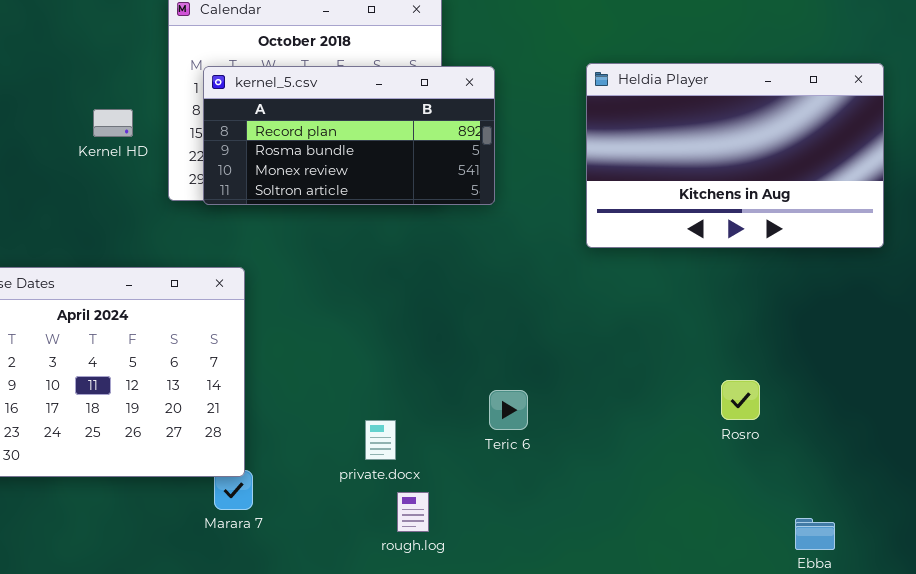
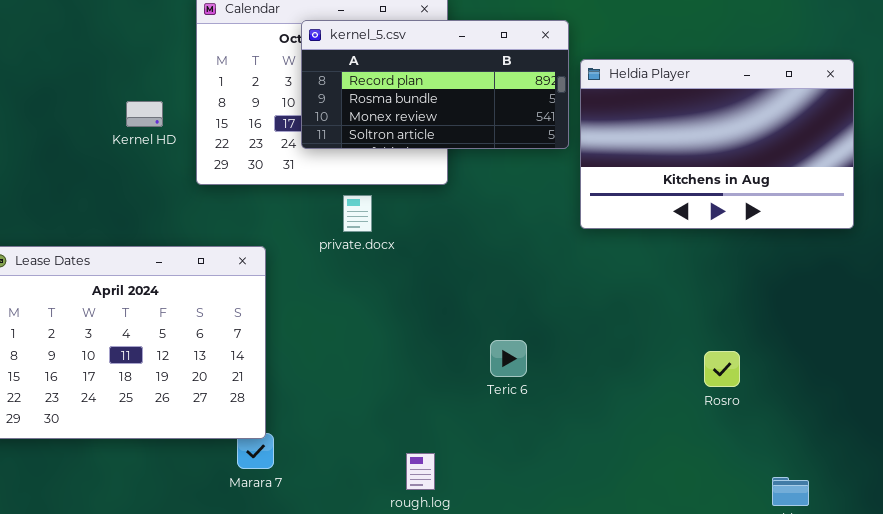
kernel_5.csv: [203,66,495,205] -> [301,20,569,149], moved
Teric 6: [489,390,528,430] -> [490,340,527,377], moved
private.docx: [365,420,396,460] -> [343,195,372,232], moved

